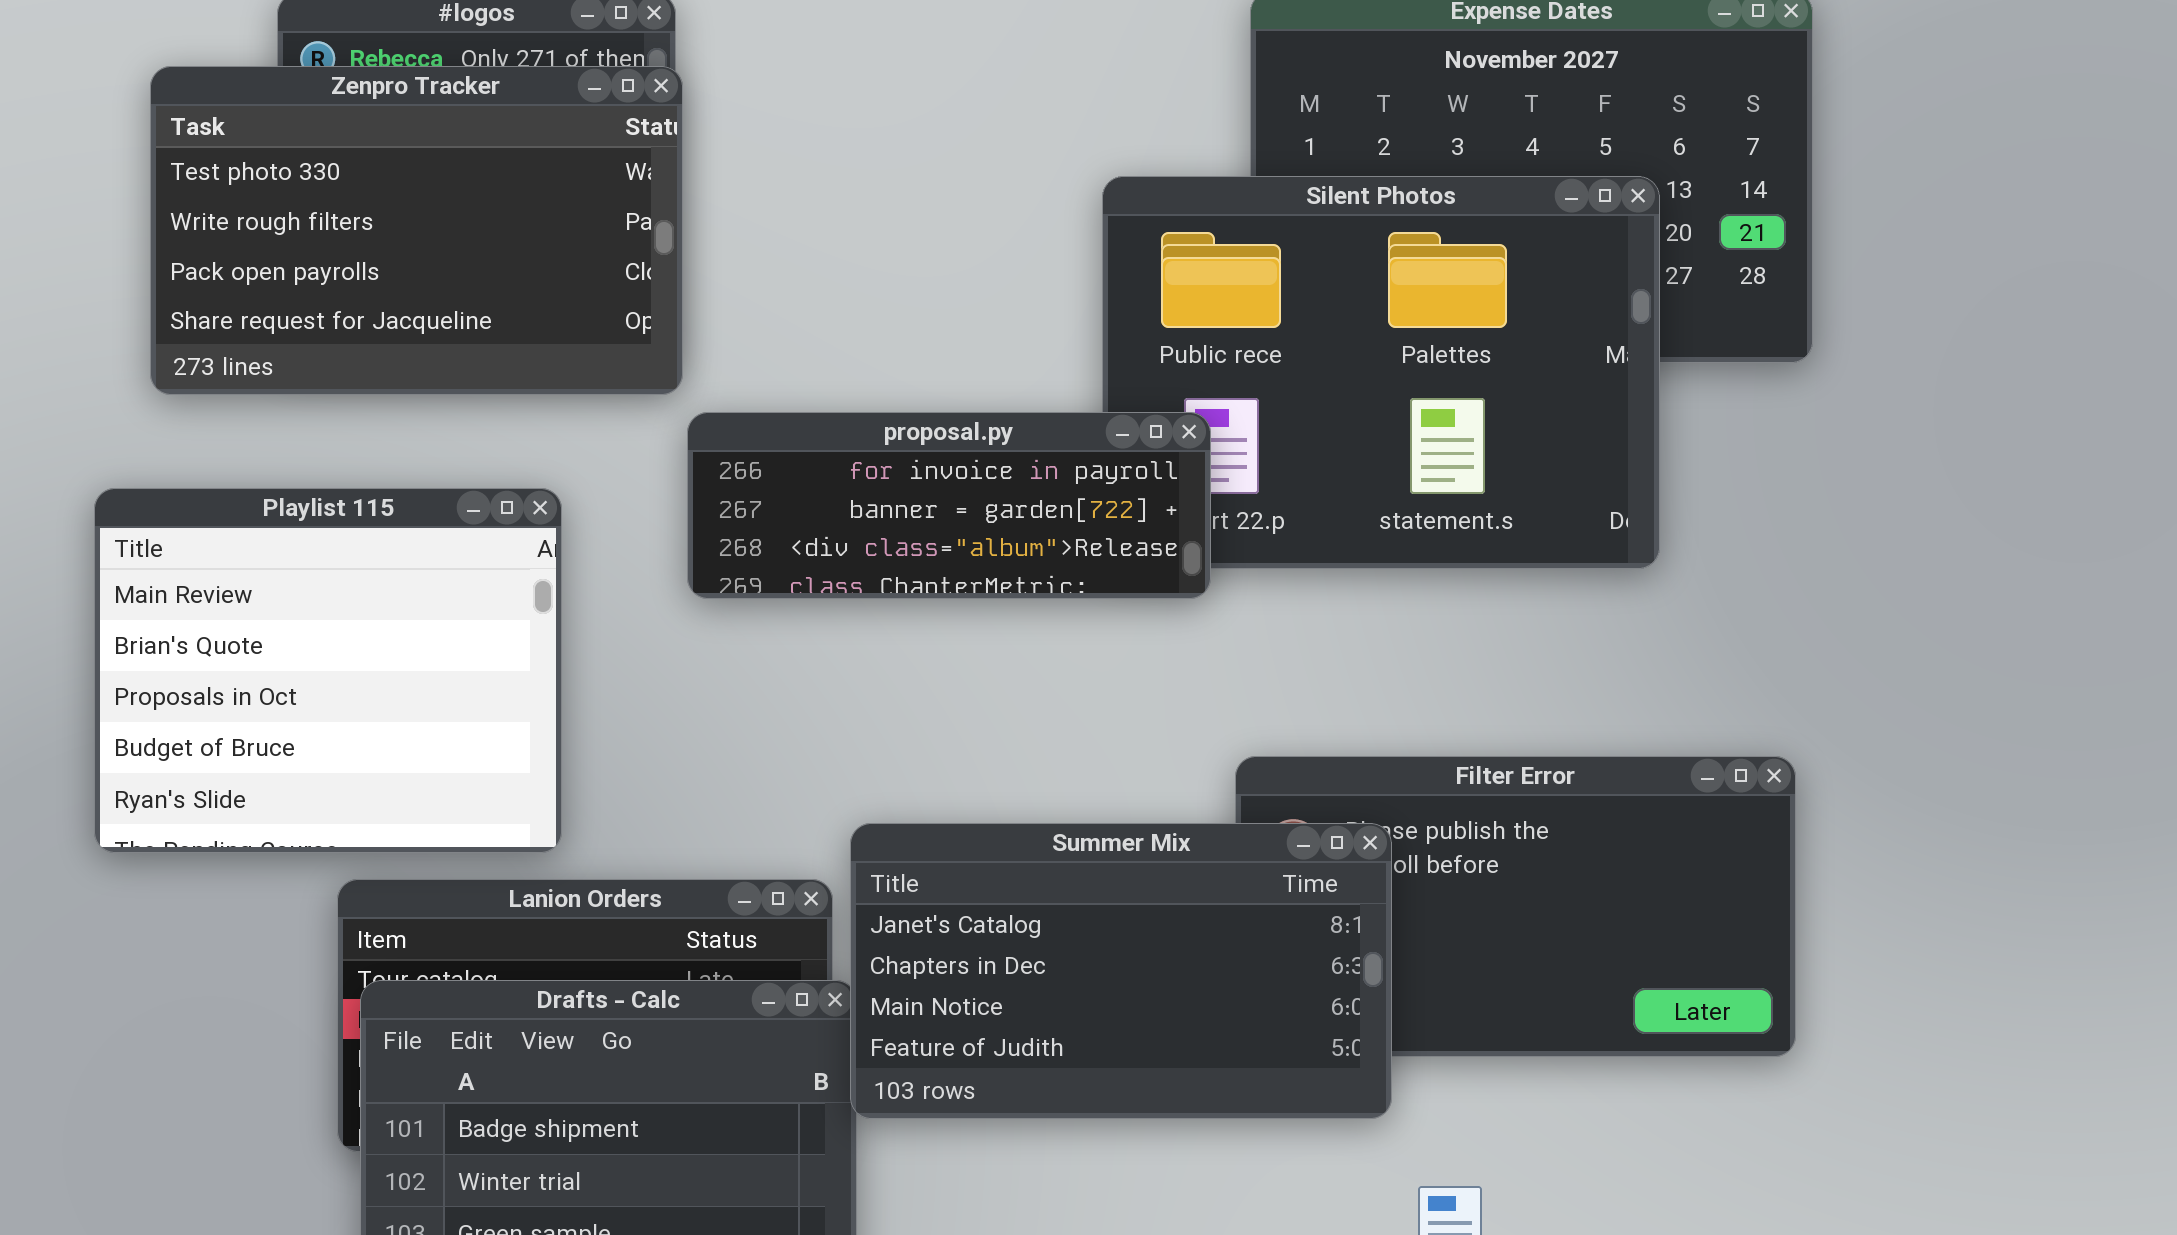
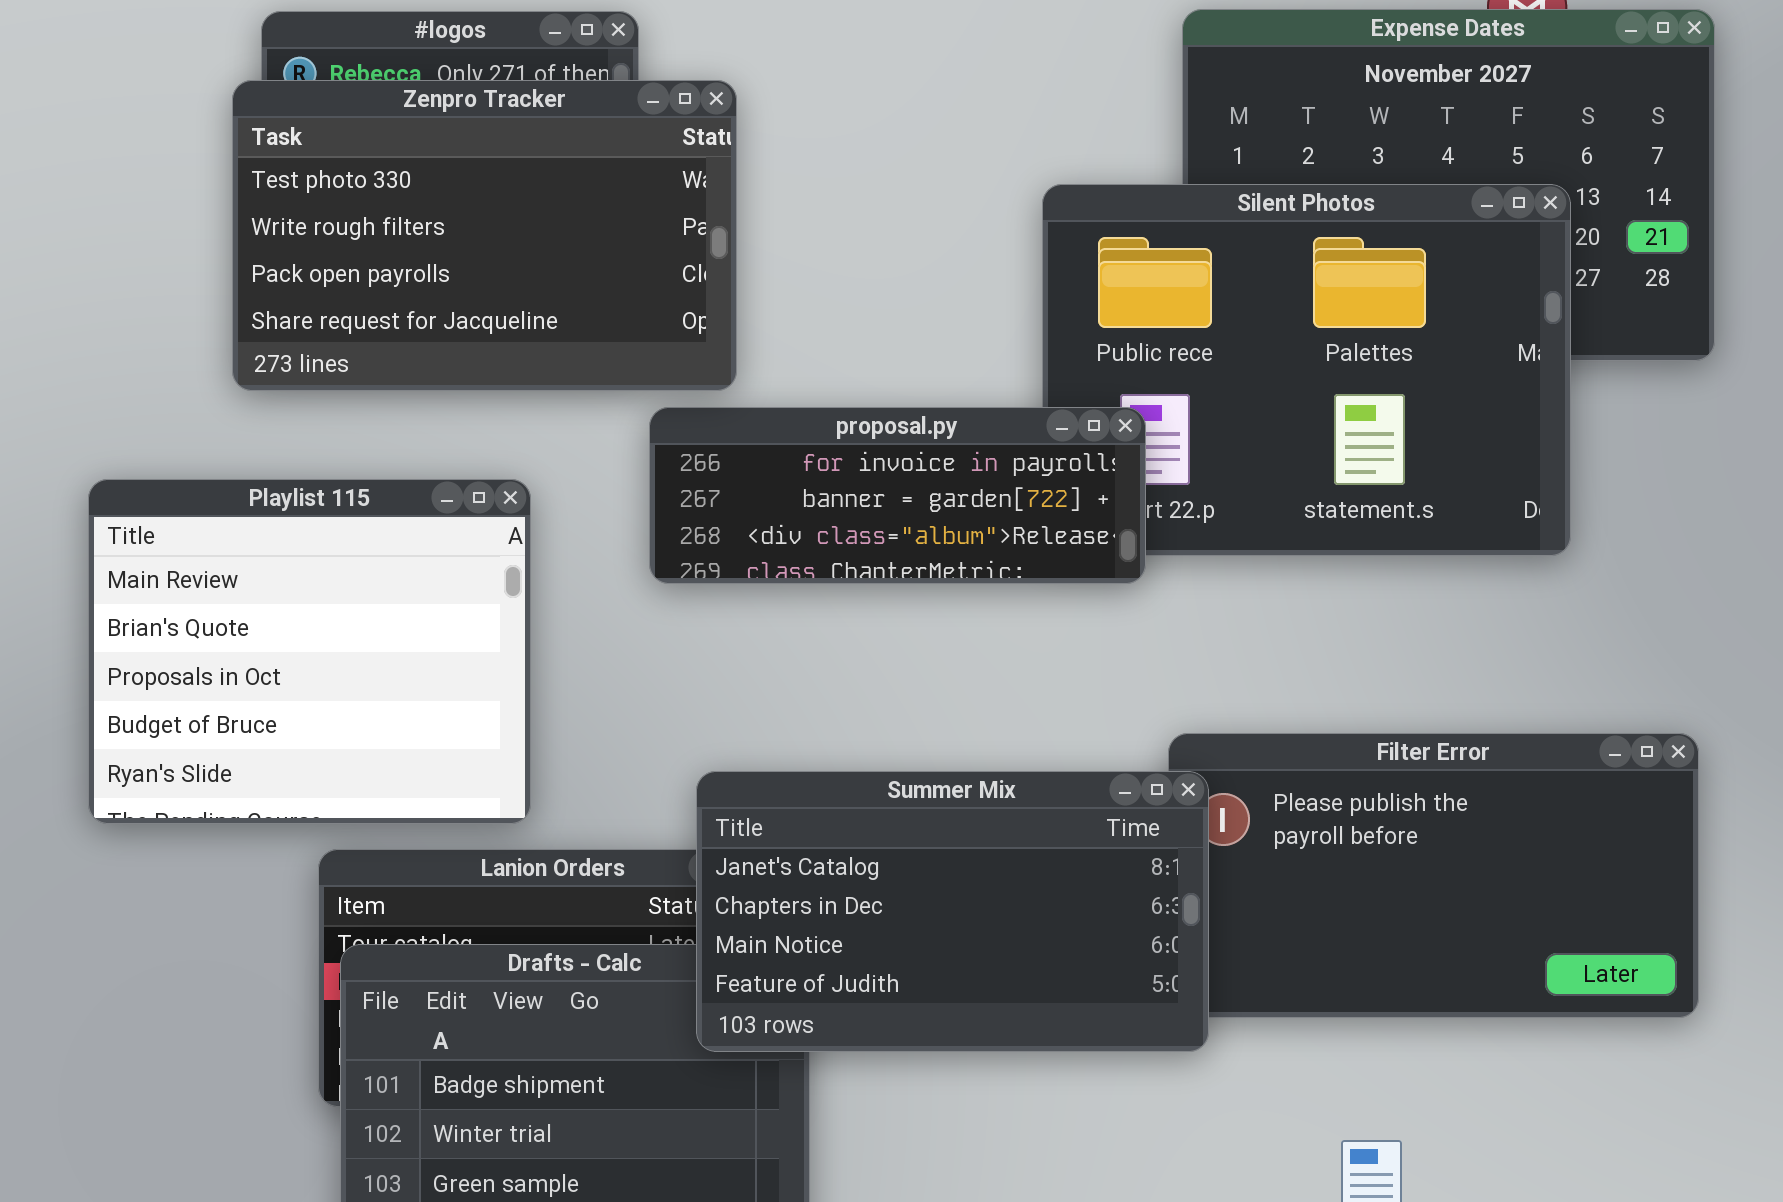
Zenpro Tracker: [150,66,683,395] -> [232,80,737,391], moved
Summer Mix: [850,823,1392,1119] -> [696,771,1209,1052], moved

